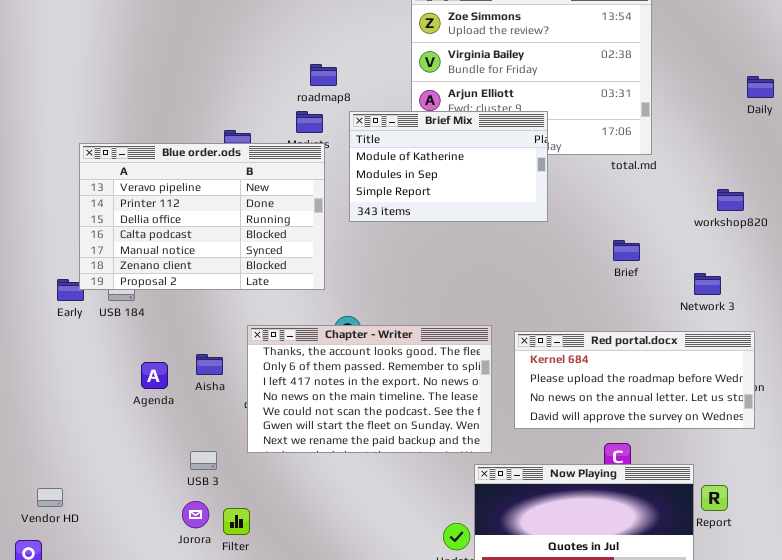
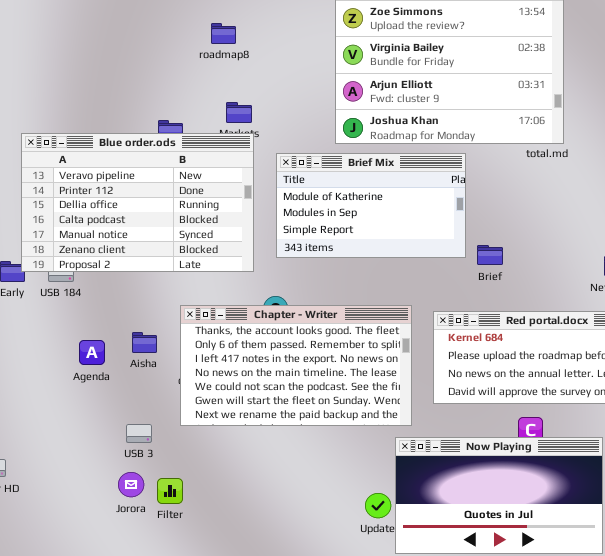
roadmap8: [310,64,337,86] -> [211,23,236,44], moved
Brief Mix: [349,111,548,222] -> [276,153,466,258], moved
Brief: [613,240,640,261] -> [477,245,503,265], moved

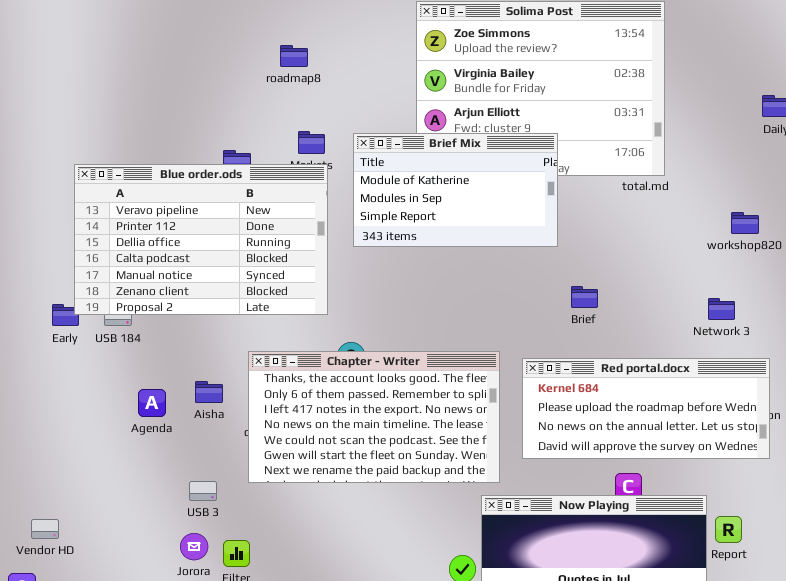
Brief Mix: [276,153,466,258] -> [353,133,558,247], moved

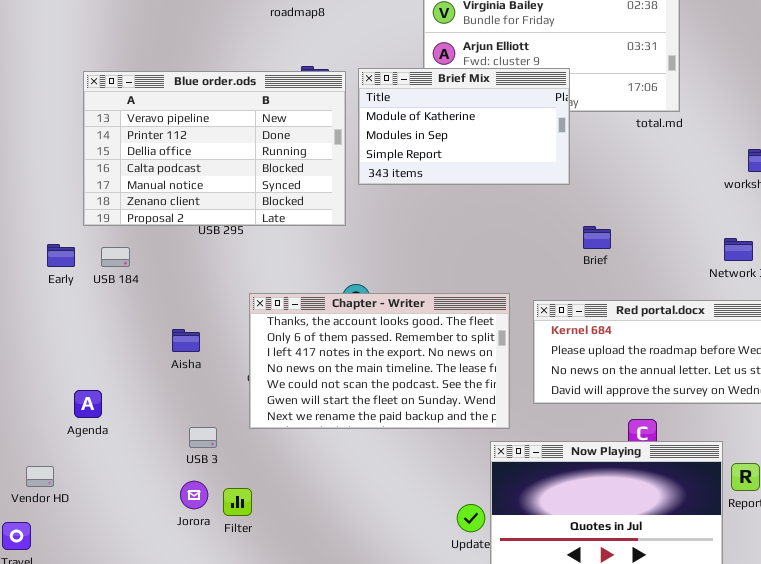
Blue order.ods: [74,164,328,315] -> [83,71,346,226], moved
Aisha: [195,381,223,403] -> [172,329,200,352], moved
Agenda: [138,389,166,417] -> [74,390,102,418], moved

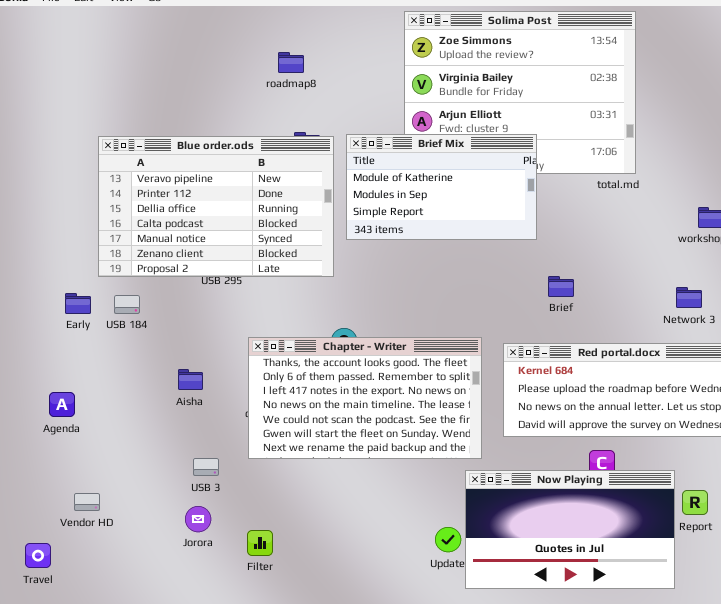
Agenda: [74,390,102,418] -> [49,392,75,417], moved
Vendor HD: [26,466,54,487] -> [74,493,100,511], moved
Filter: [223,488,252,516] -> [247,530,273,556], moved

